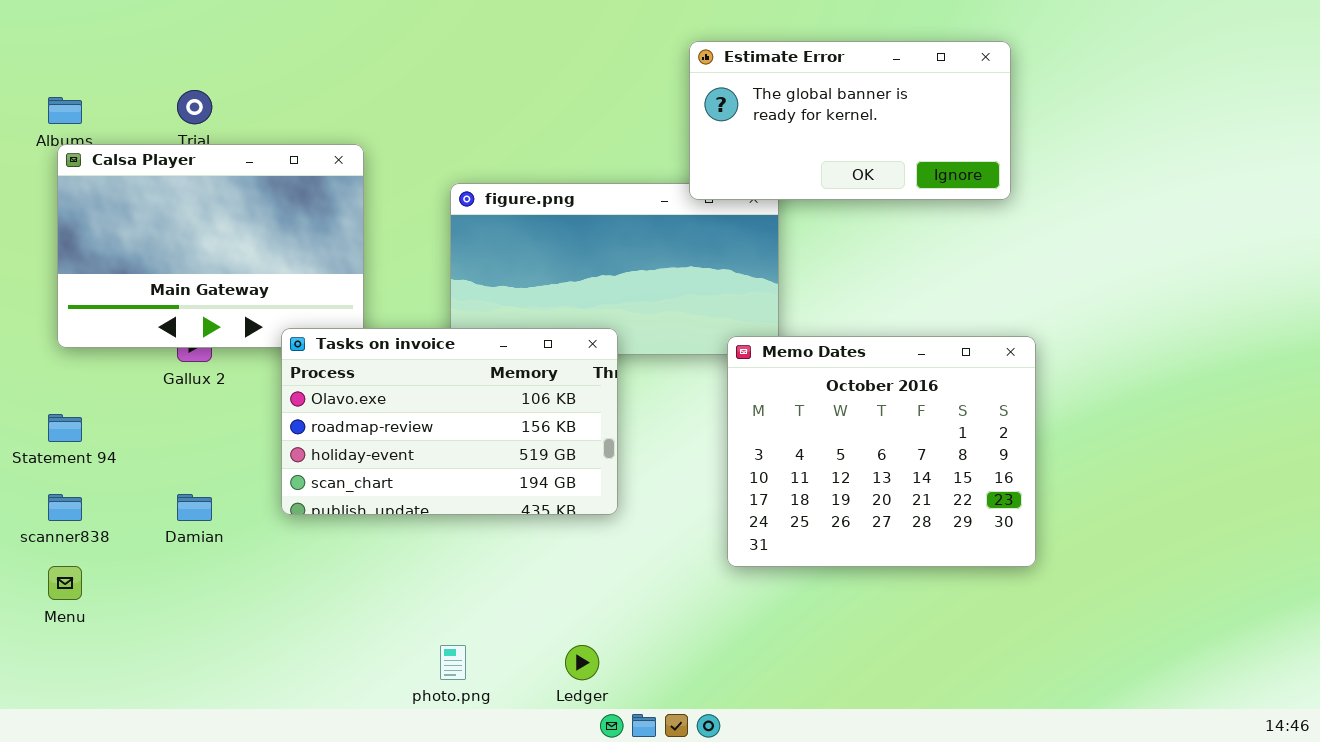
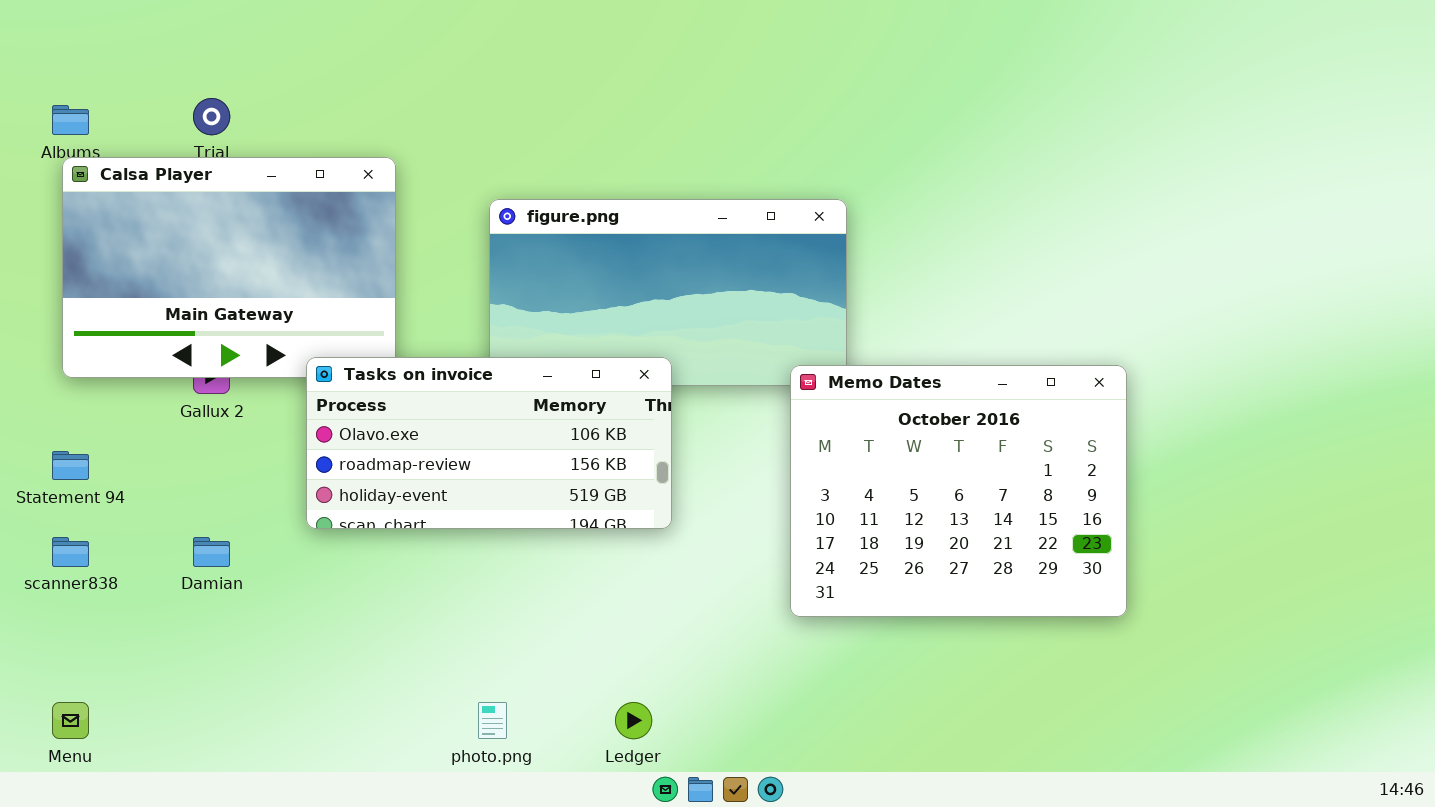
Estimate Error: [689,41,1011,200] -> none, closed
Tasks on invoice: [281,328,618,515] -> [306,357,672,529], resized
Menu: [48,566,82,600] -> [52,702,89,739], moved

